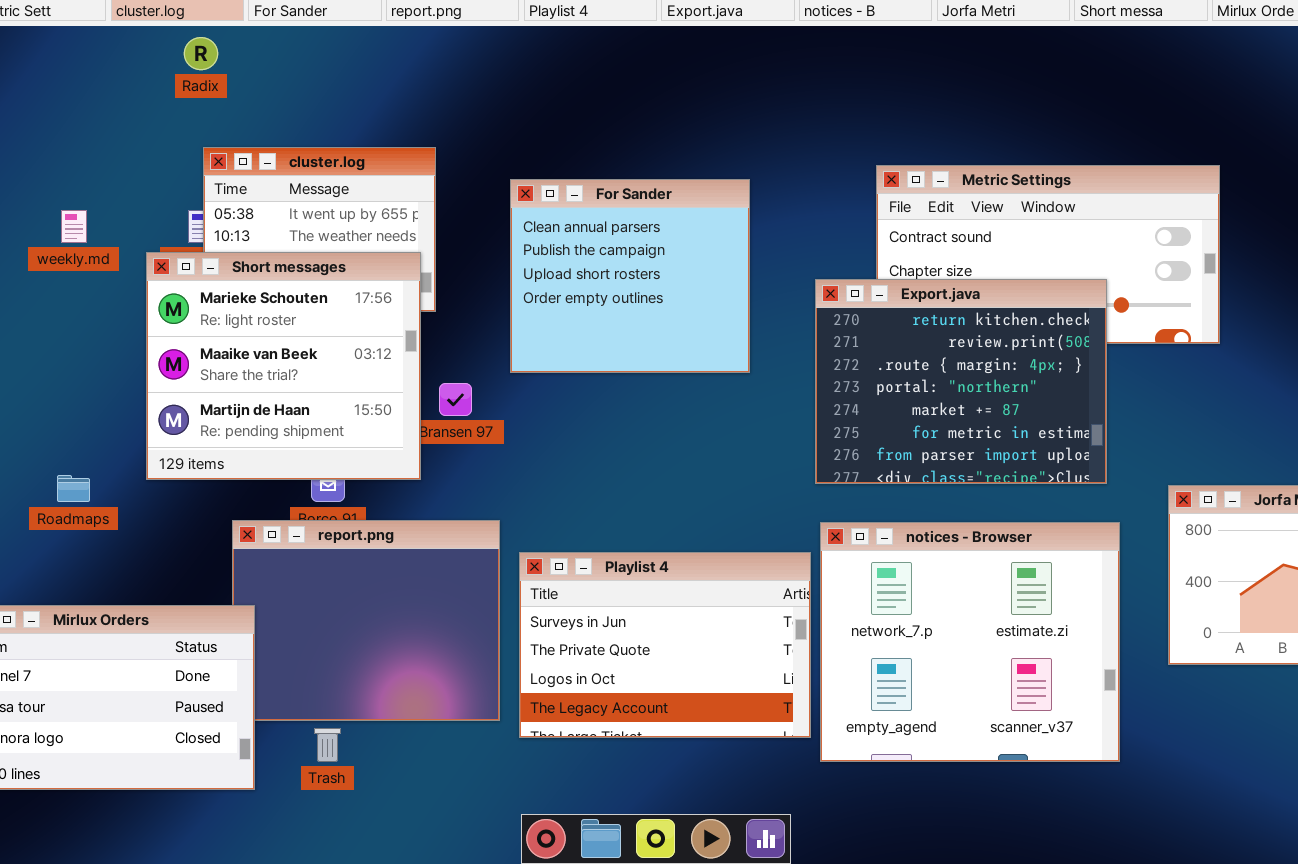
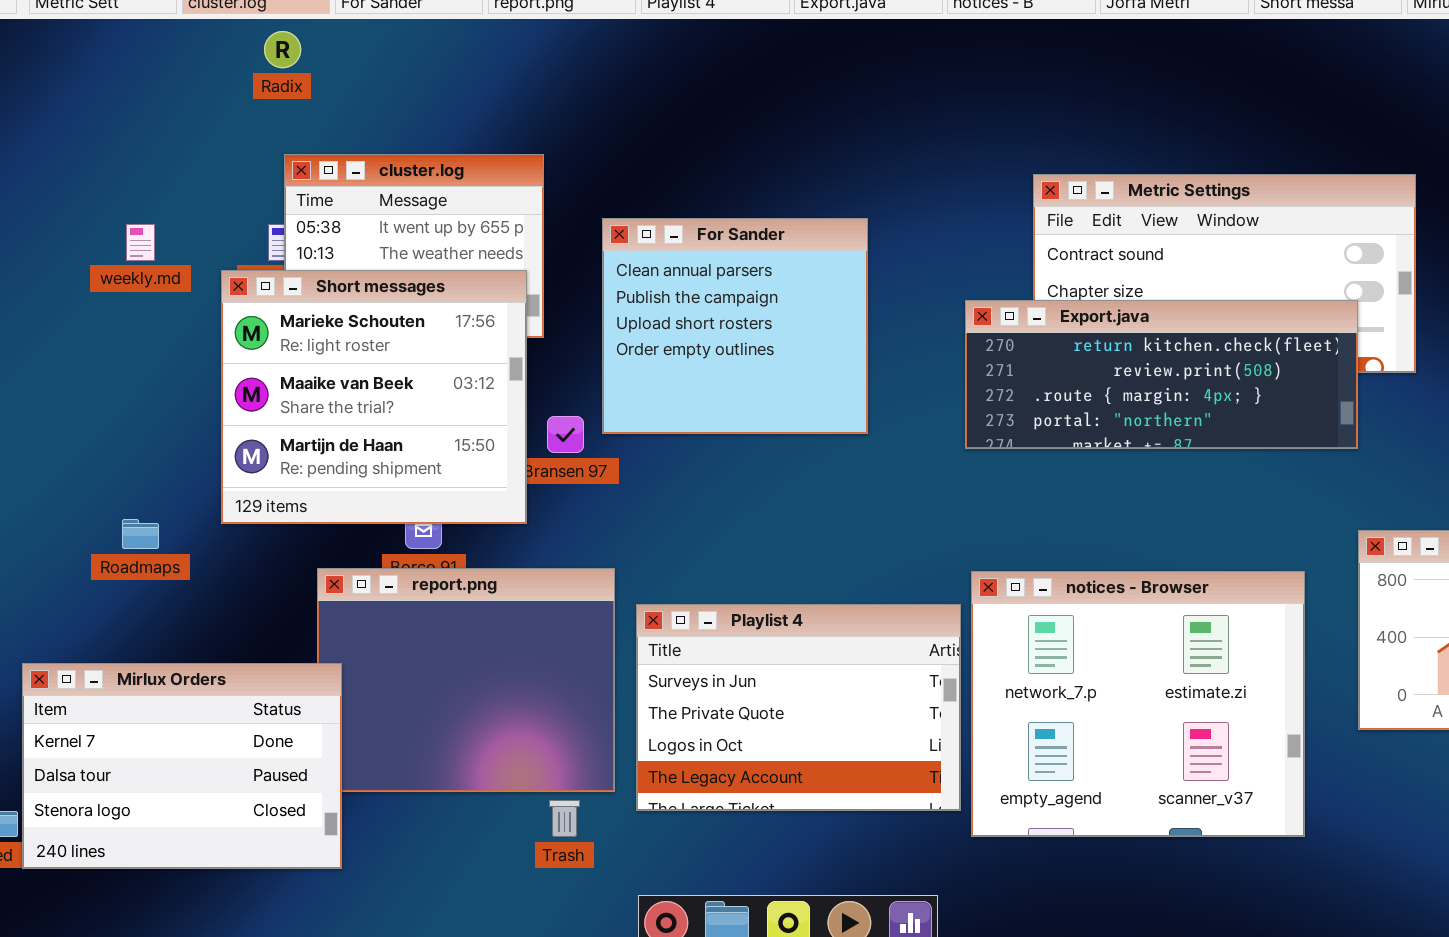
For Sander: [510,179,750,373] -> [602,218,868,434], moved
Export.java: [815,279,1107,484] -> [965,300,1358,449], resized
Trash: [314,728,341,762] -> [549,800,580,837], moved

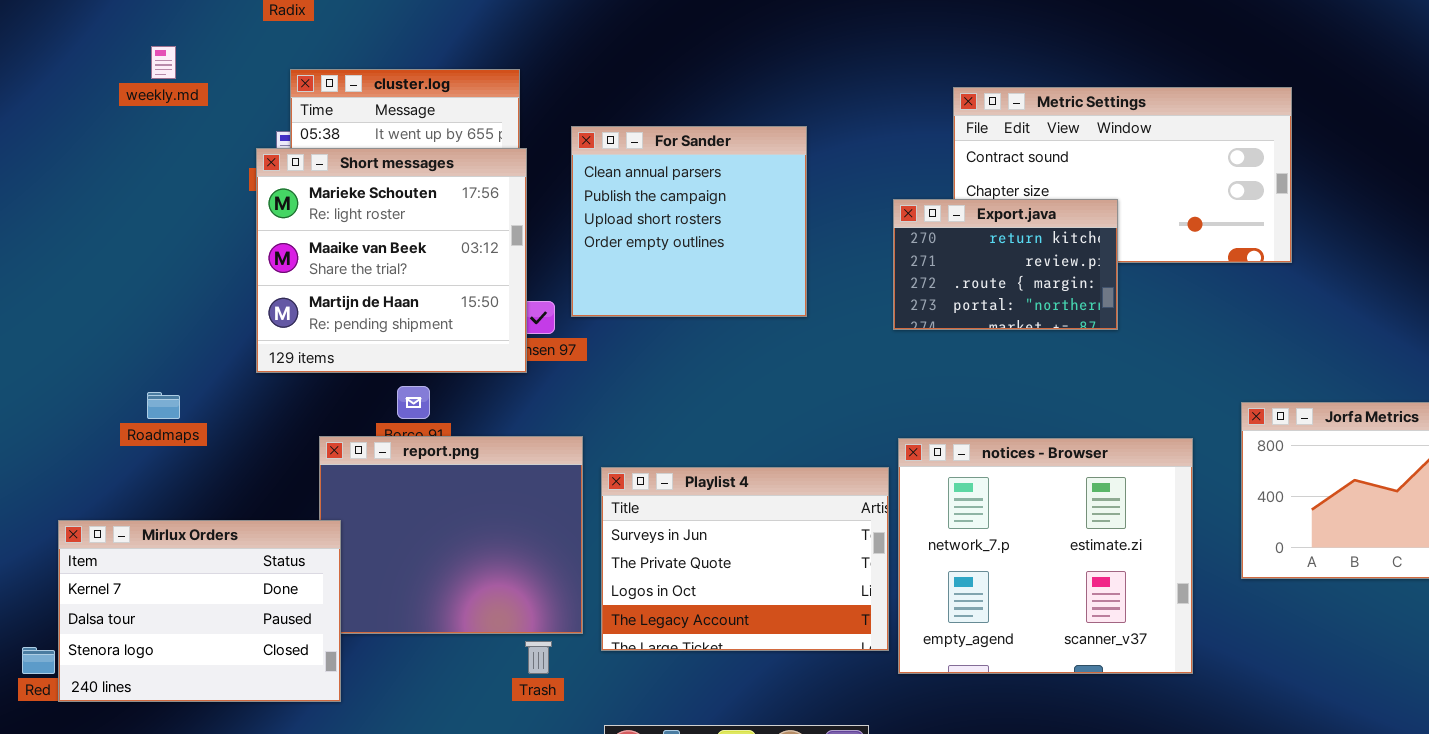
weekly.md: [126,224,155,261] -> [151,46,176,79], moved
Short messages: [221,270,527,524] -> [256,148,527,373], moved
Export.java: [965,300,1358,449] -> [893,199,1118,330], resized

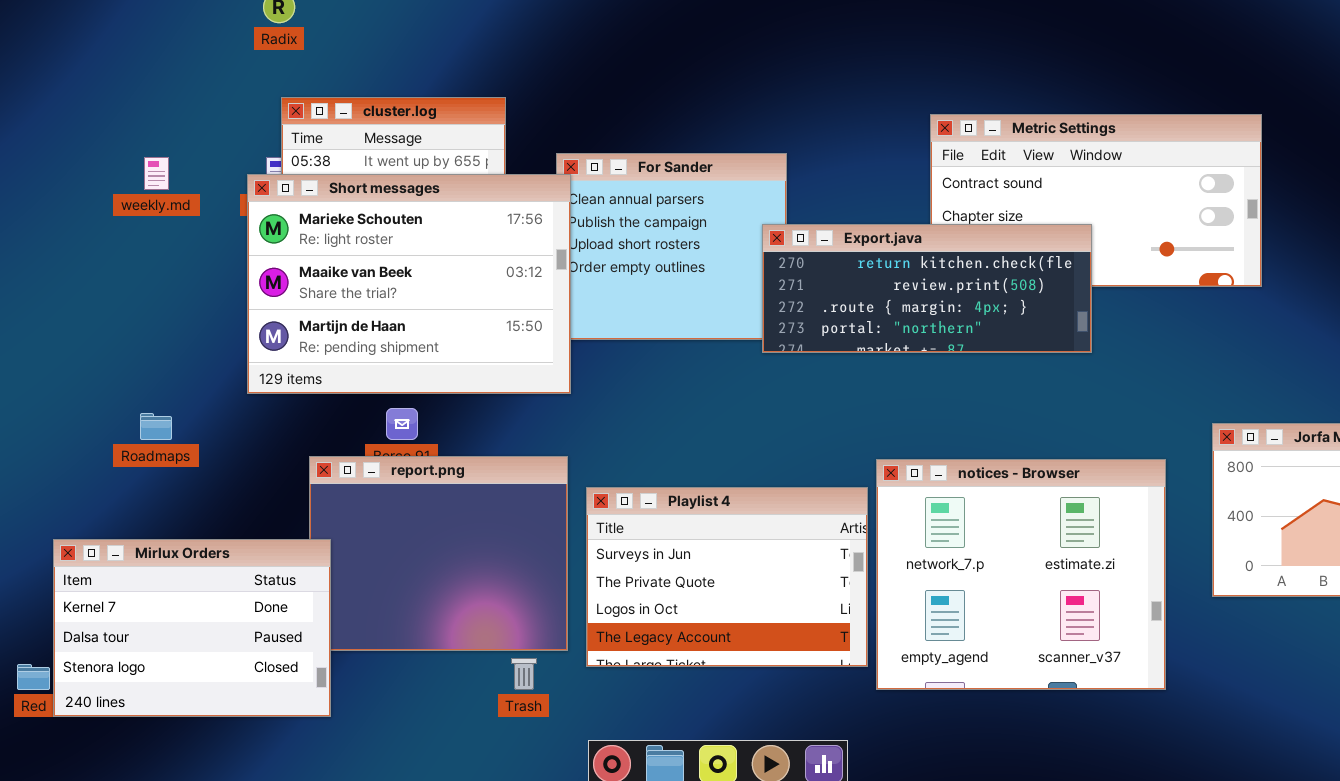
weekly.md: [151,46,176,79] -> [144,157,169,190], moved
Short messages: [256,148,527,373] -> [247,174,571,394], resized
Export.java: [893,199,1118,330] -> [762,224,1092,353], resized

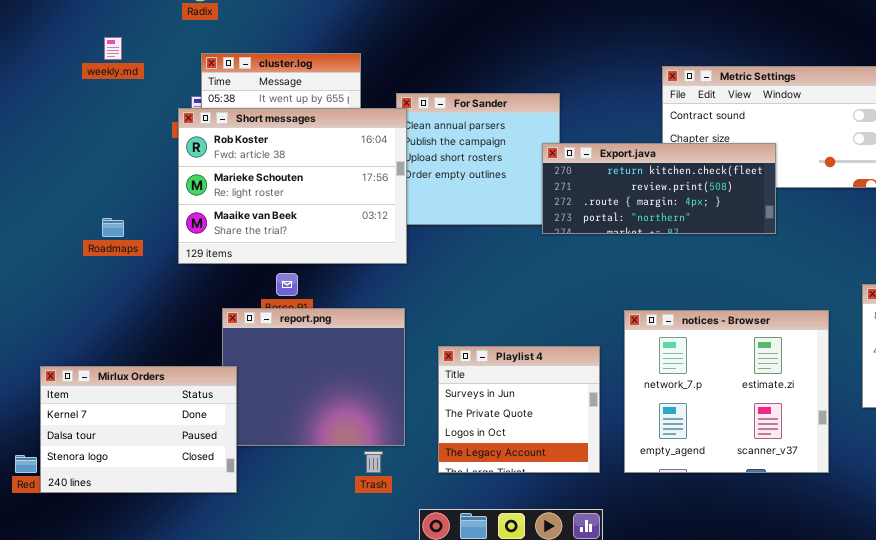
weekly.md: [144,157,169,190] -> [104,37,122,60], moved
Short messages: [247,174,571,394] -> [178,108,407,264], scrolled up 1 row
Roadmaps: [140,413,172,440] -> [102,218,124,237], moved
Playlist 4: [586,487,868,667] -> [438,346,600,473], moved, resized

